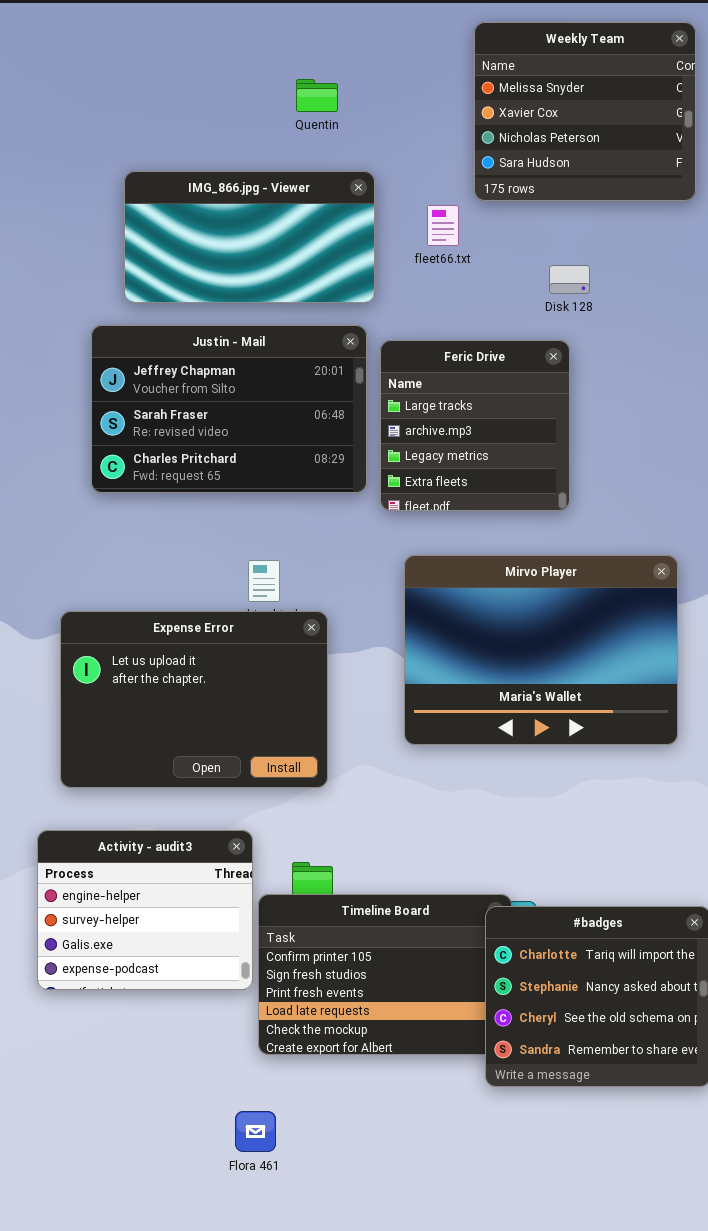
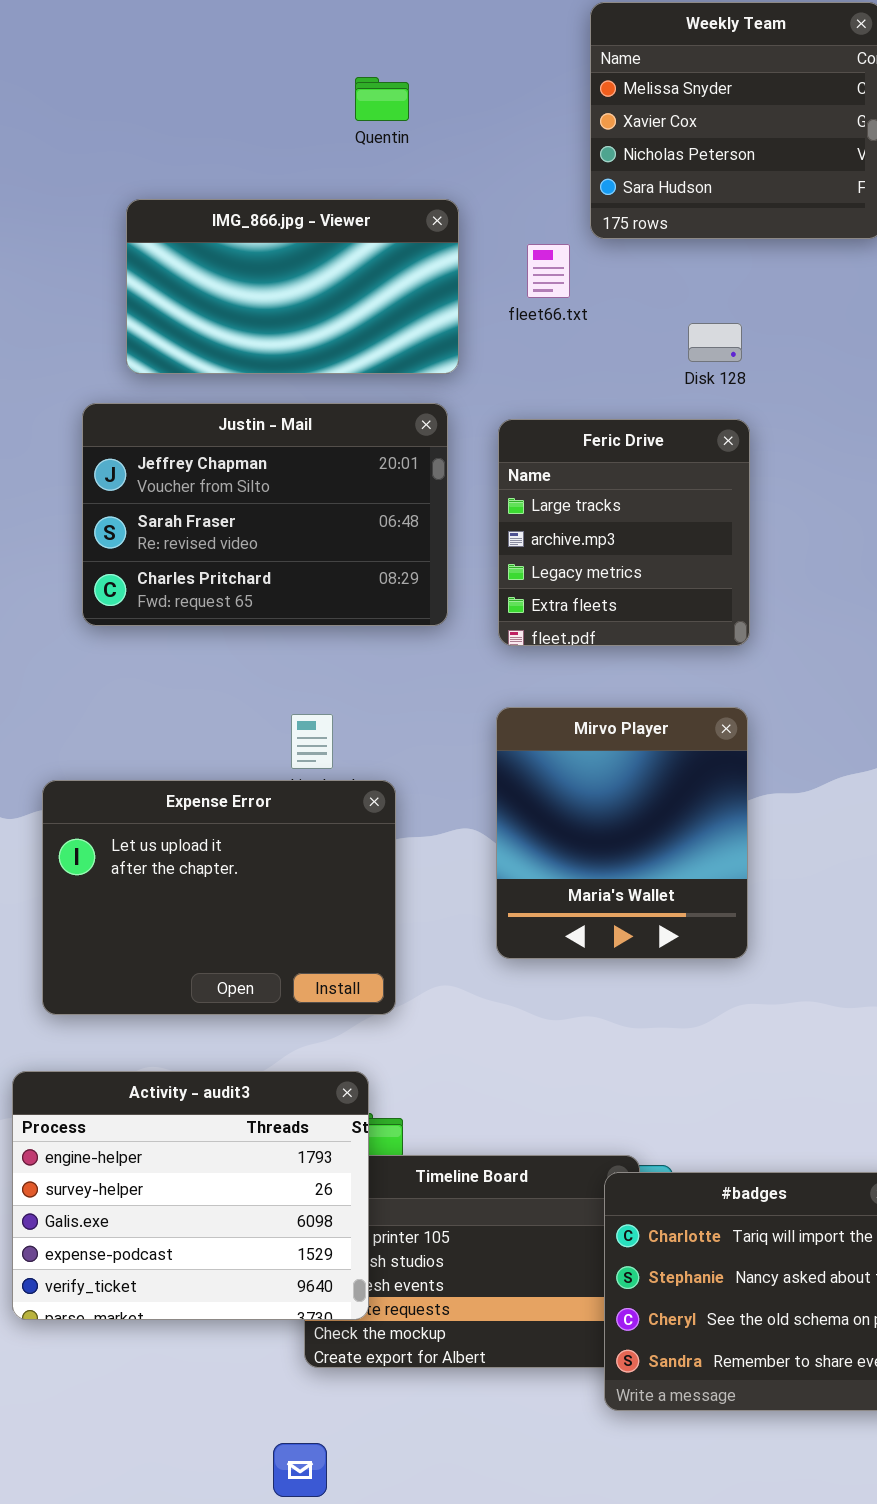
Feric Drive: [380,340,570,511] -> [498,419,750,646], moved
Mirvo Player: [404,555,678,745] -> [496,707,748,959], resized
Activity - audit3: [37,830,253,990] -> [12,1071,369,1320], resized

